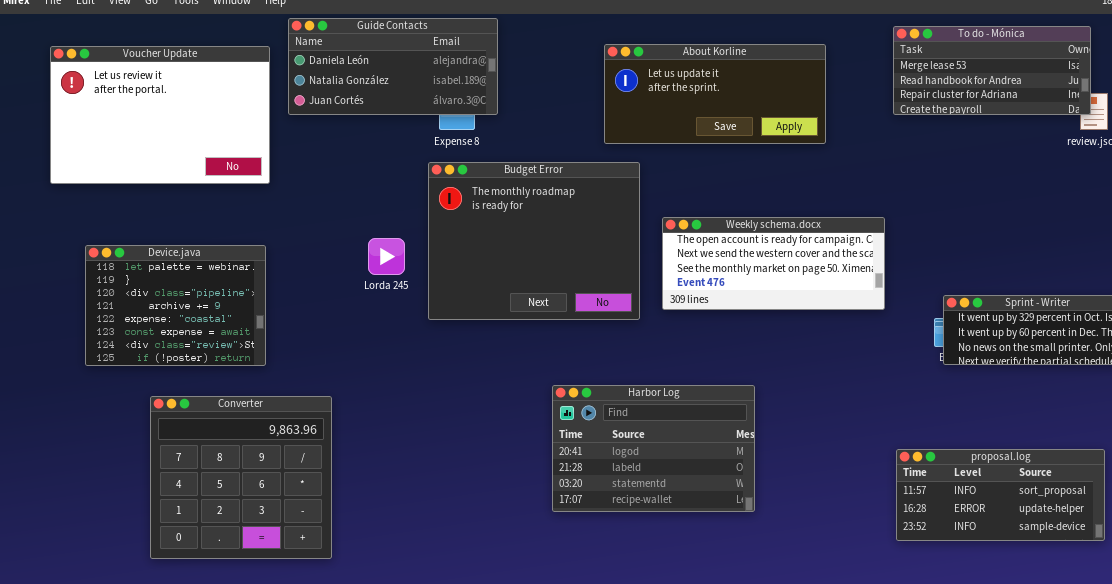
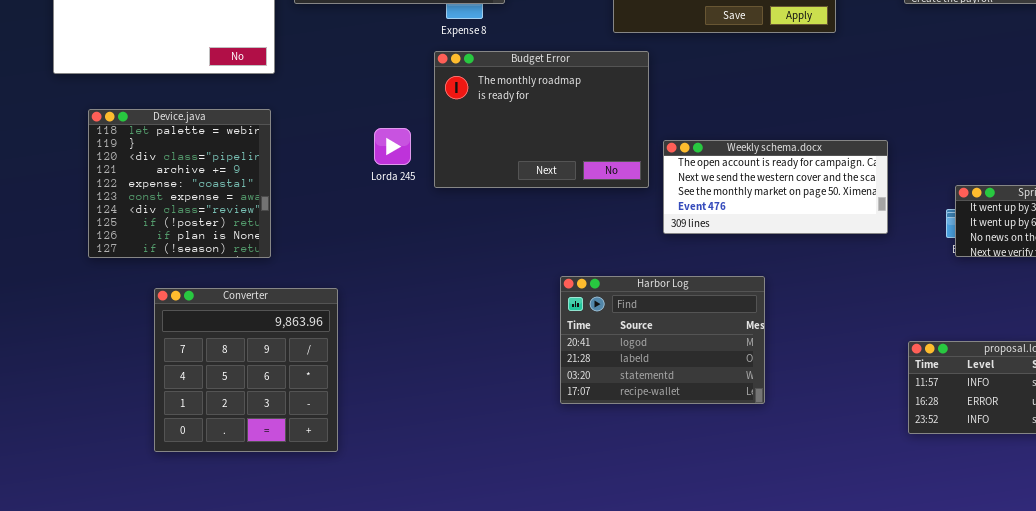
Budget Error: [428,162,640,320] -> [434,51,649,188], resized
Weekly schema.docx: [662,217,885,310] -> [663,140,888,234], moved
Device.java: [85,245,266,366] -> [88,109,271,258], resized

